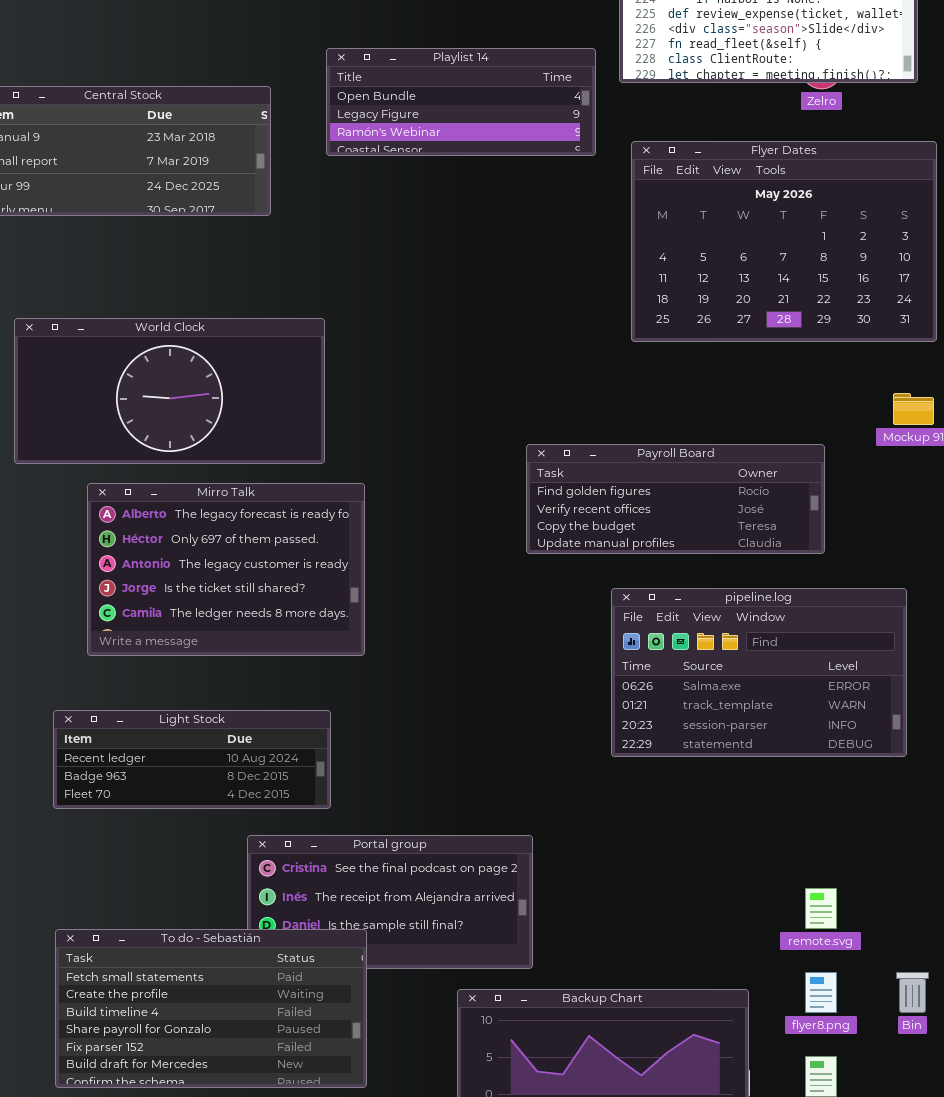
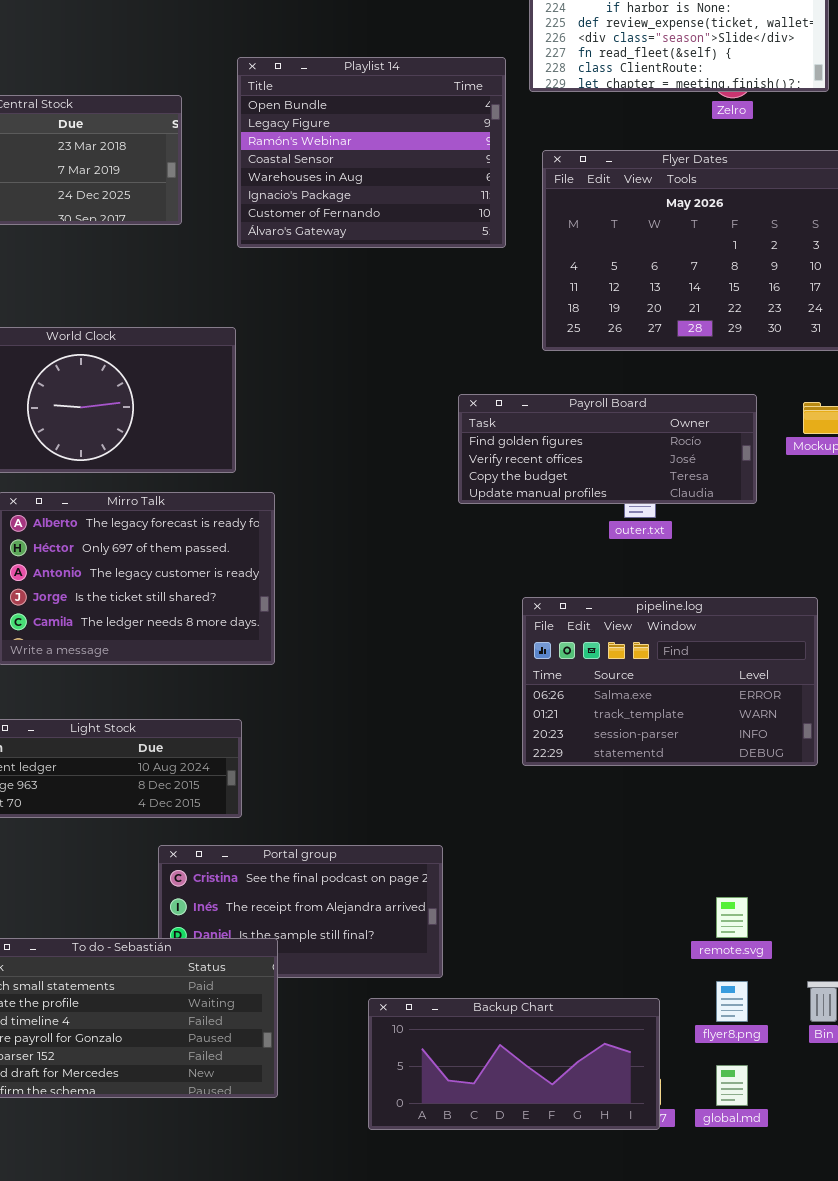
Playlist 14: [326,48,596,156] -> [237,57,506,248], resized
Payroll Board: [526,444,825,554] -> [458,394,757,504], moved

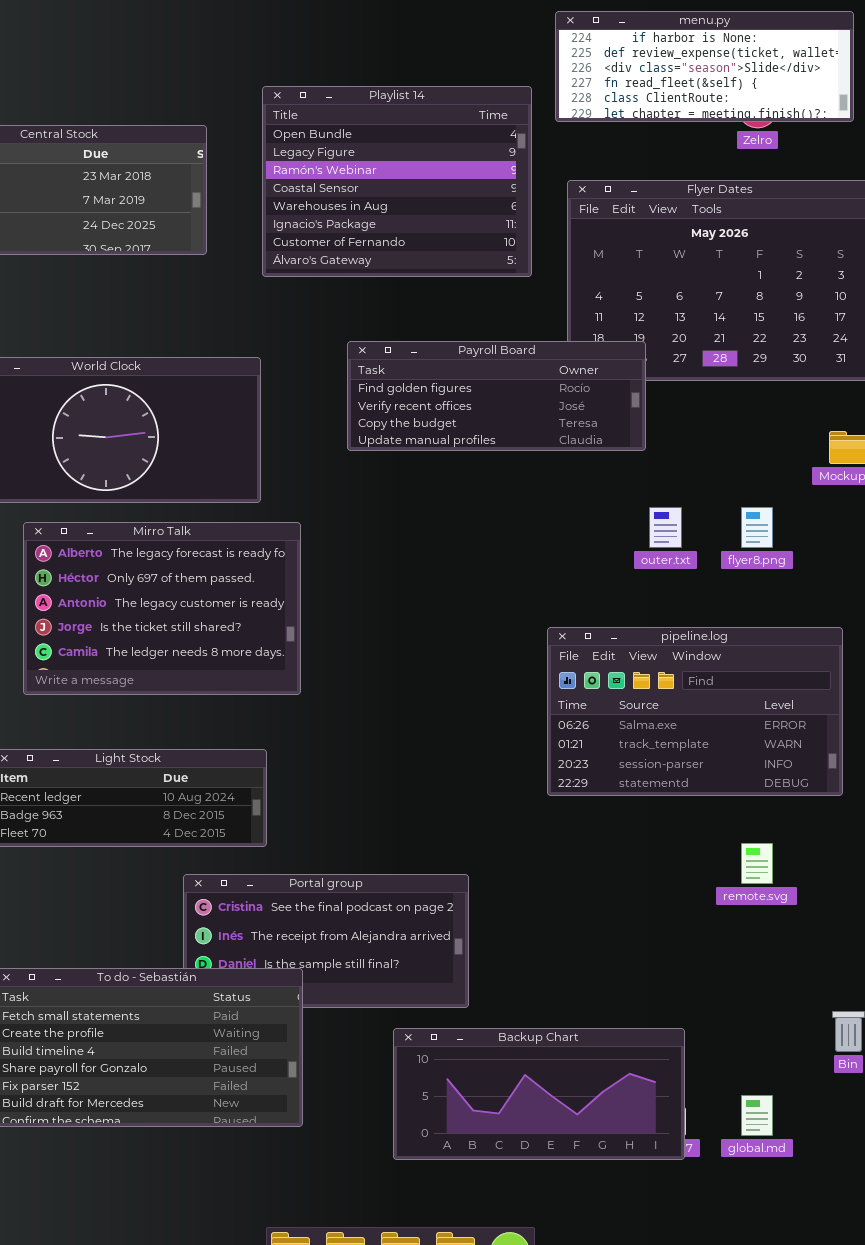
Payroll Board: [458,394,757,504] -> [347,341,646,451], moved
remote.svg: [716,897,748,938] -> [741,843,773,884], moved
flyer8.png: [716,981,748,1022] -> [741,507,773,548], moved

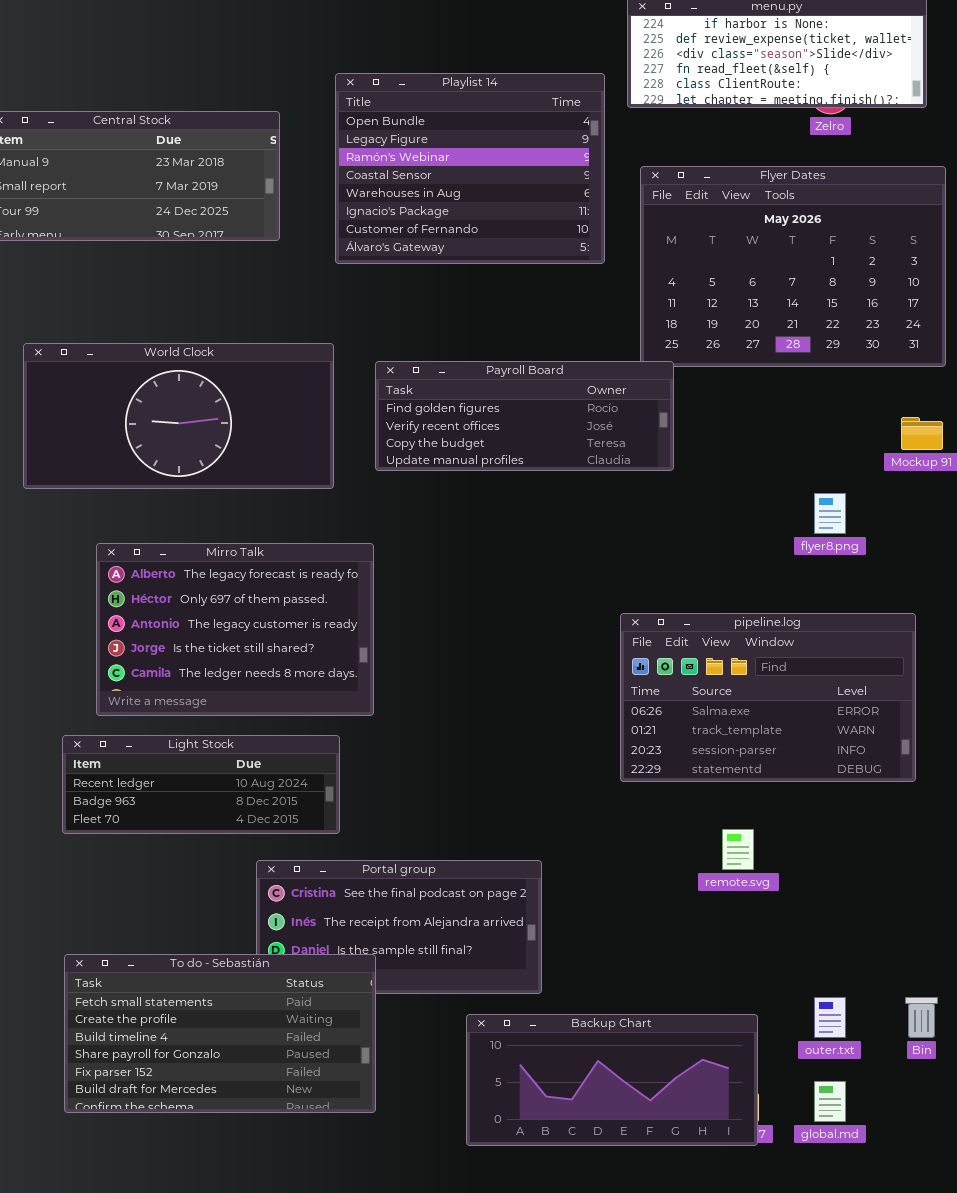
Payroll Board: [347,341,646,451] -> [375,361,674,471], moved
outer.txt: [649,507,682,548] -> [814,997,846,1038], moved
Mirro Talk: [23,522,301,695] -> [96,543,374,716], moved
remote.svg: [741,843,773,884] -> [722,829,754,870], moved

